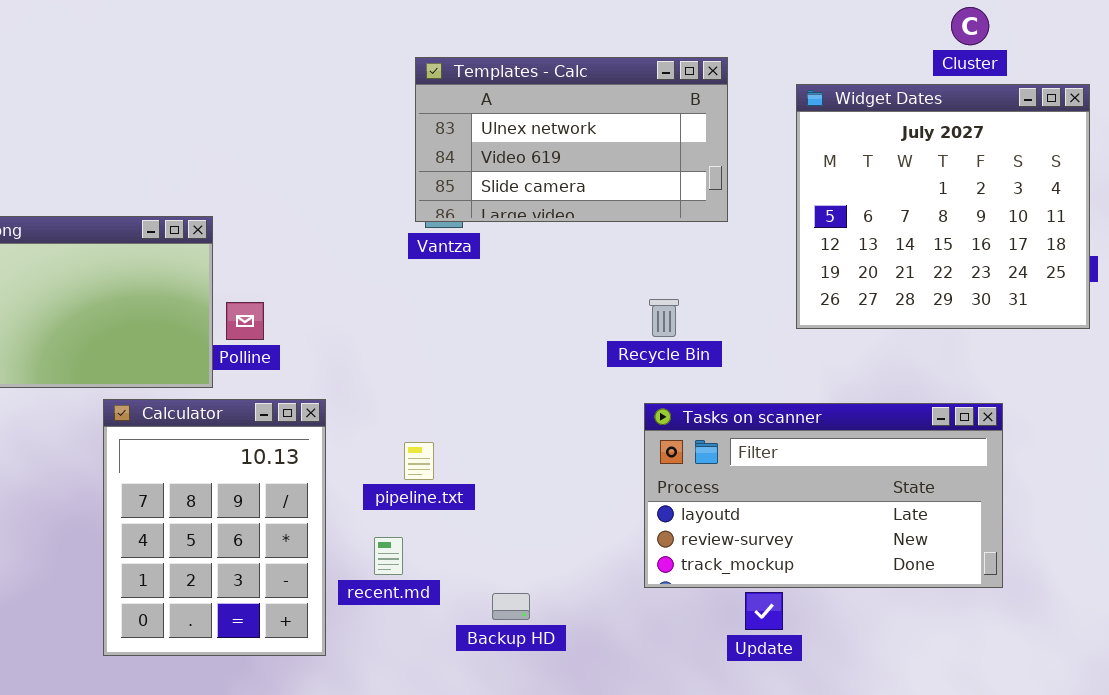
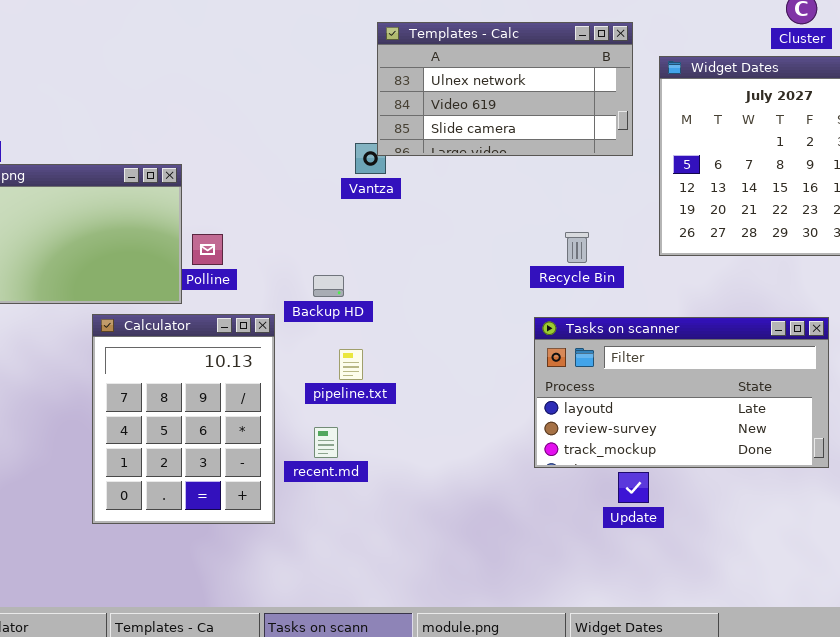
Templates - Calc: [415,57,728,222] -> [377,22,633,156], moved
Recycle Bin: [649,299,679,337] -> [565,232,589,263], moved
Backup HD: [492,593,530,620] -> [313,275,344,297], moved

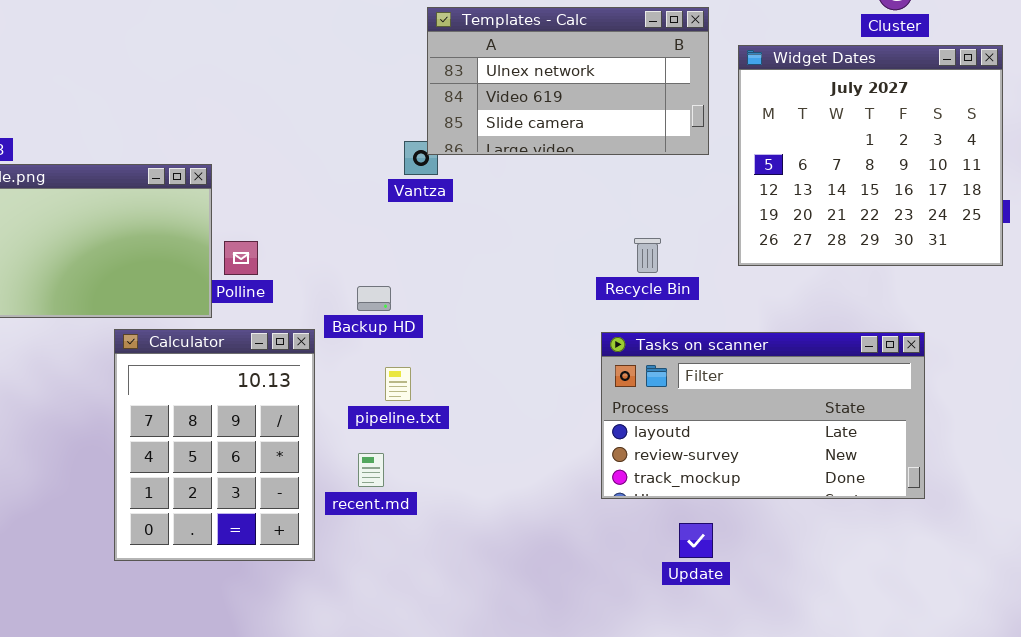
Update: [618,472,649,503] -> [679,523,713,558], moved

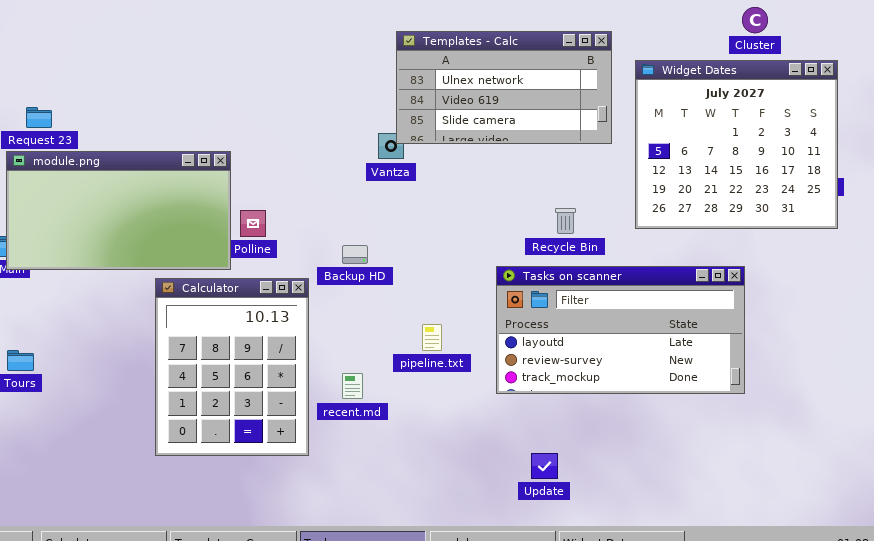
Tasks on scanner: [601,332,925,499] -> [496,266,745,394], moved
pipeline.txt: [385,367,411,401] -> [422,324,442,351], moved
Update: [679,523,713,558] -> [531,453,558,479], moved

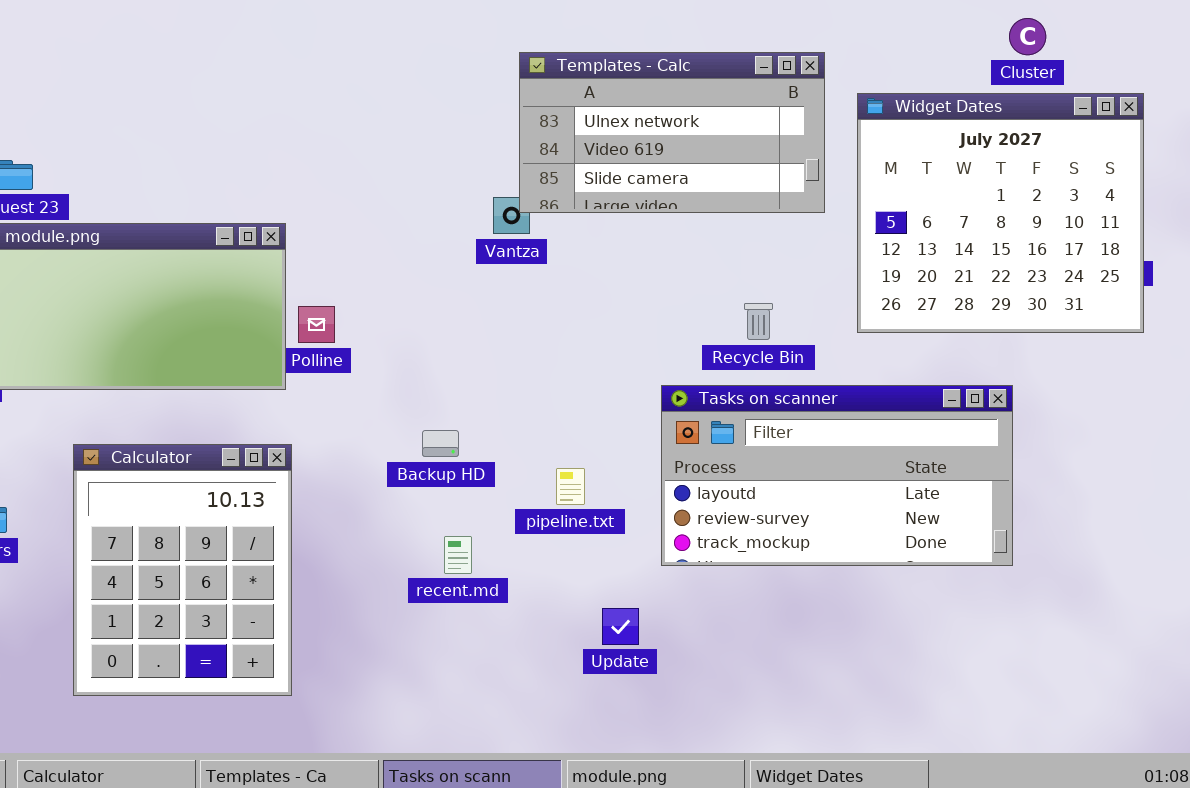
Backup HD: [342,245,368,264] -> [422,430,459,457], moved
Calculator: [155,278,309,456] -> [73,444,292,696], moved
Update: [531,453,558,479] -> [602,608,639,645], moved

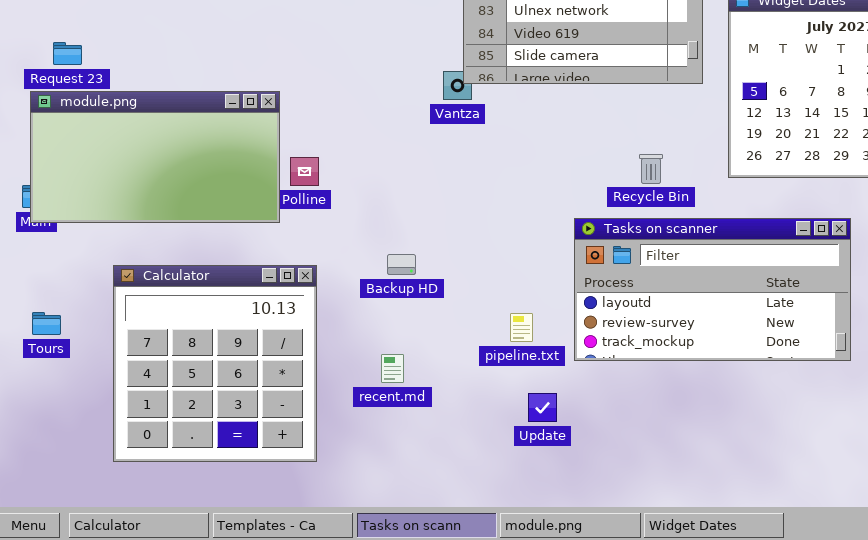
Calculator: [73,444,292,696] -> [113,265,317,462], resized
pipeline.txt: [556,468,585,505] -> [510,313,533,342], moved
recent.md: [444,536,472,574] -> [381,354,404,383], moved

